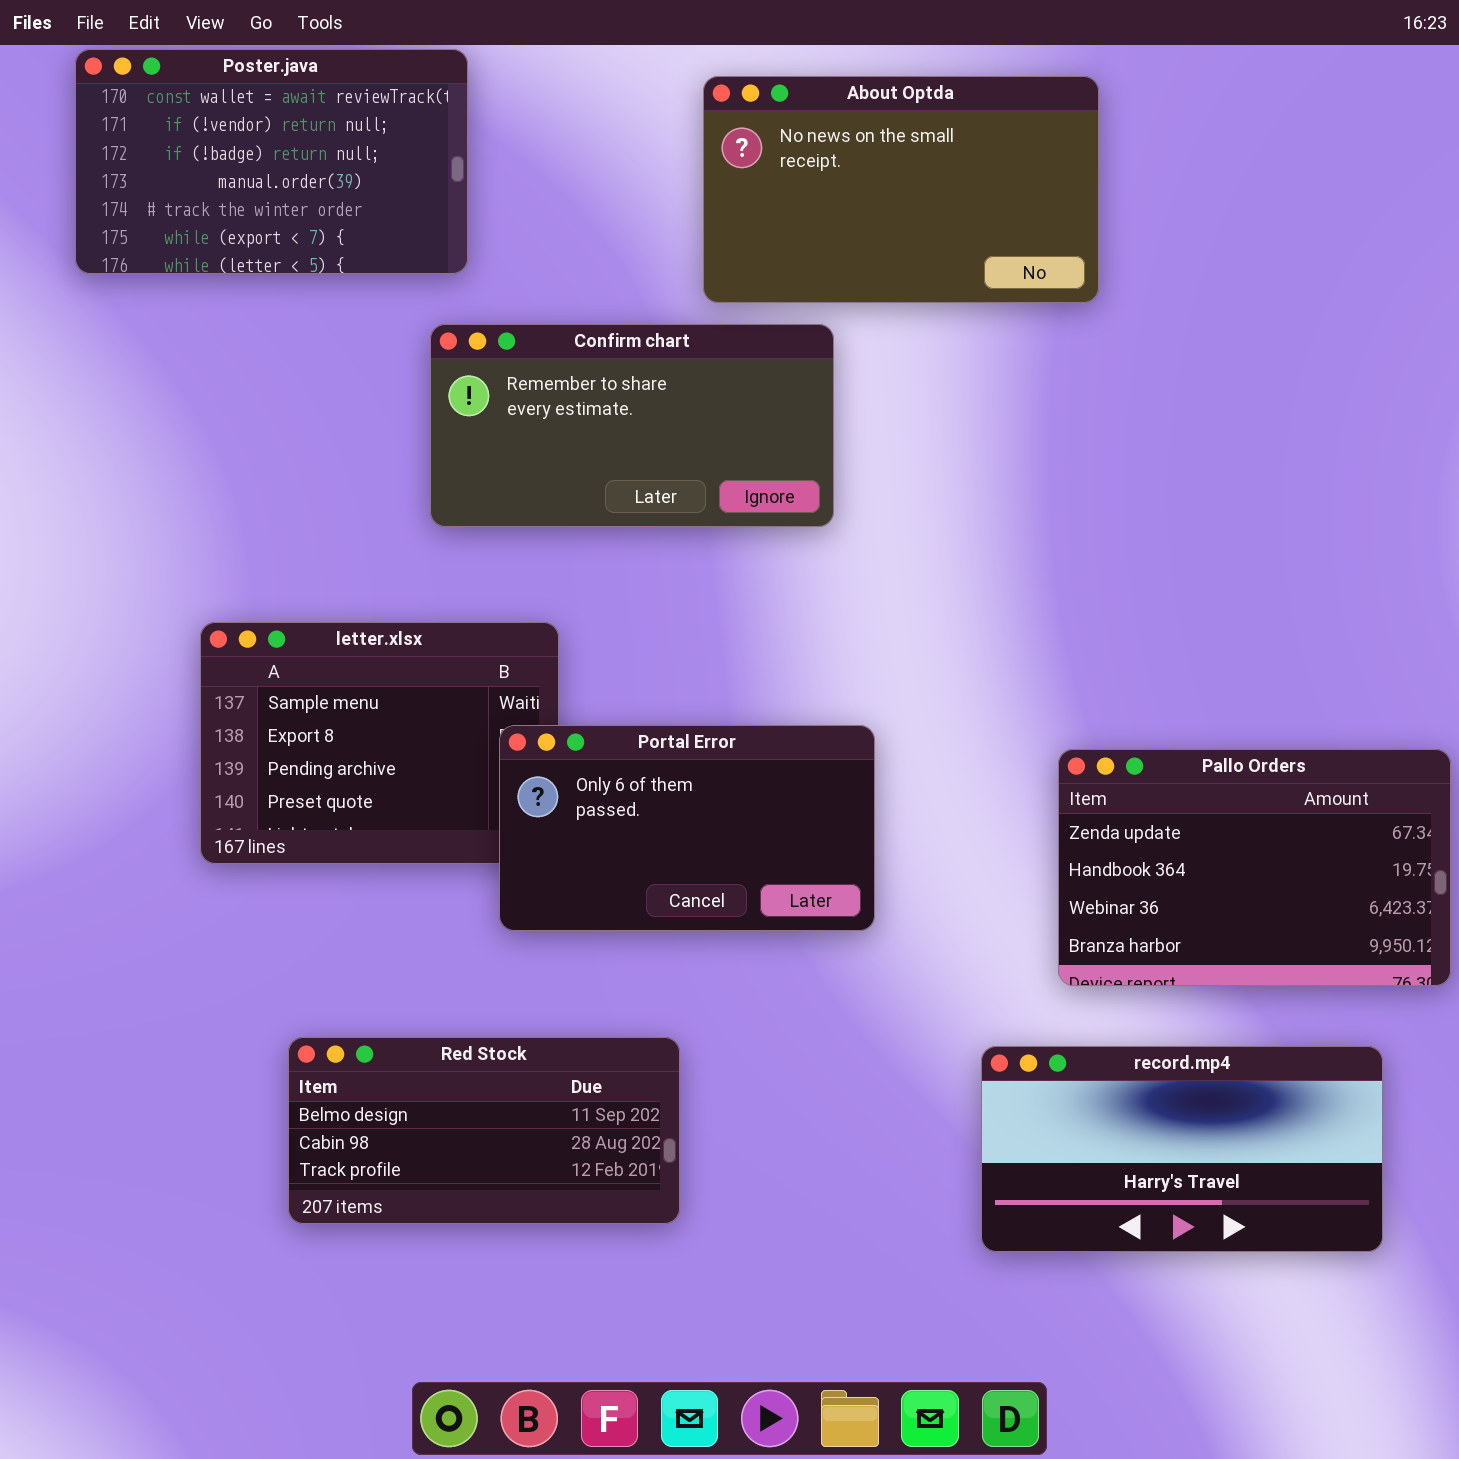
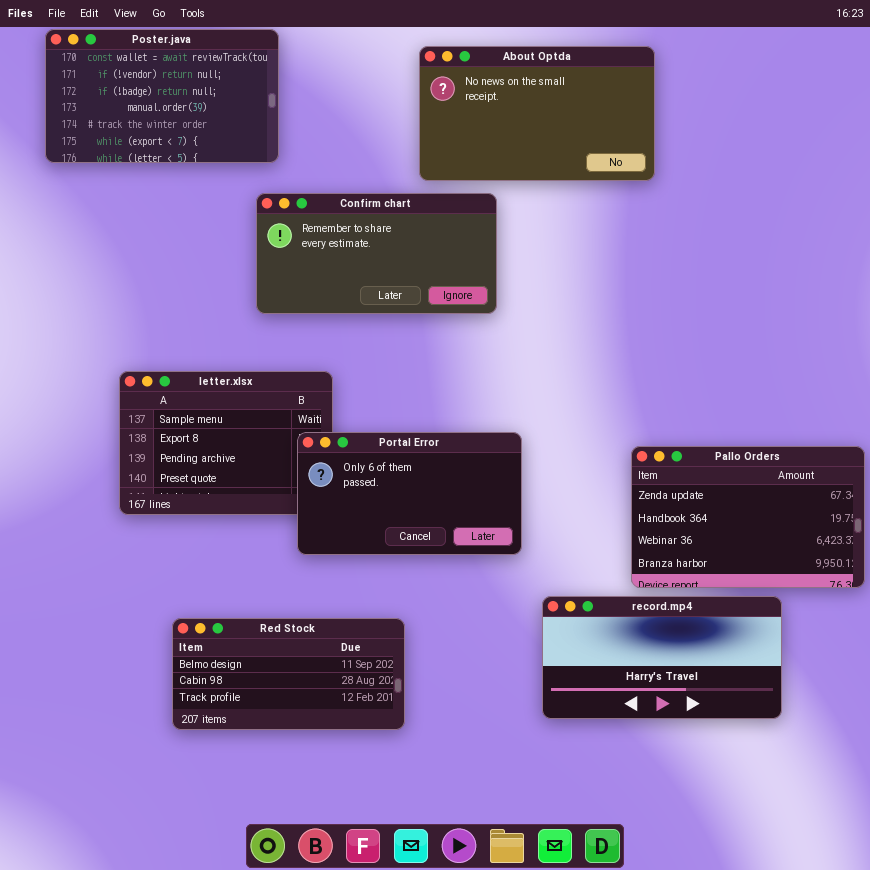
record.mp4: [981,1046,1383,1252] -> [542,596,782,719], moved

